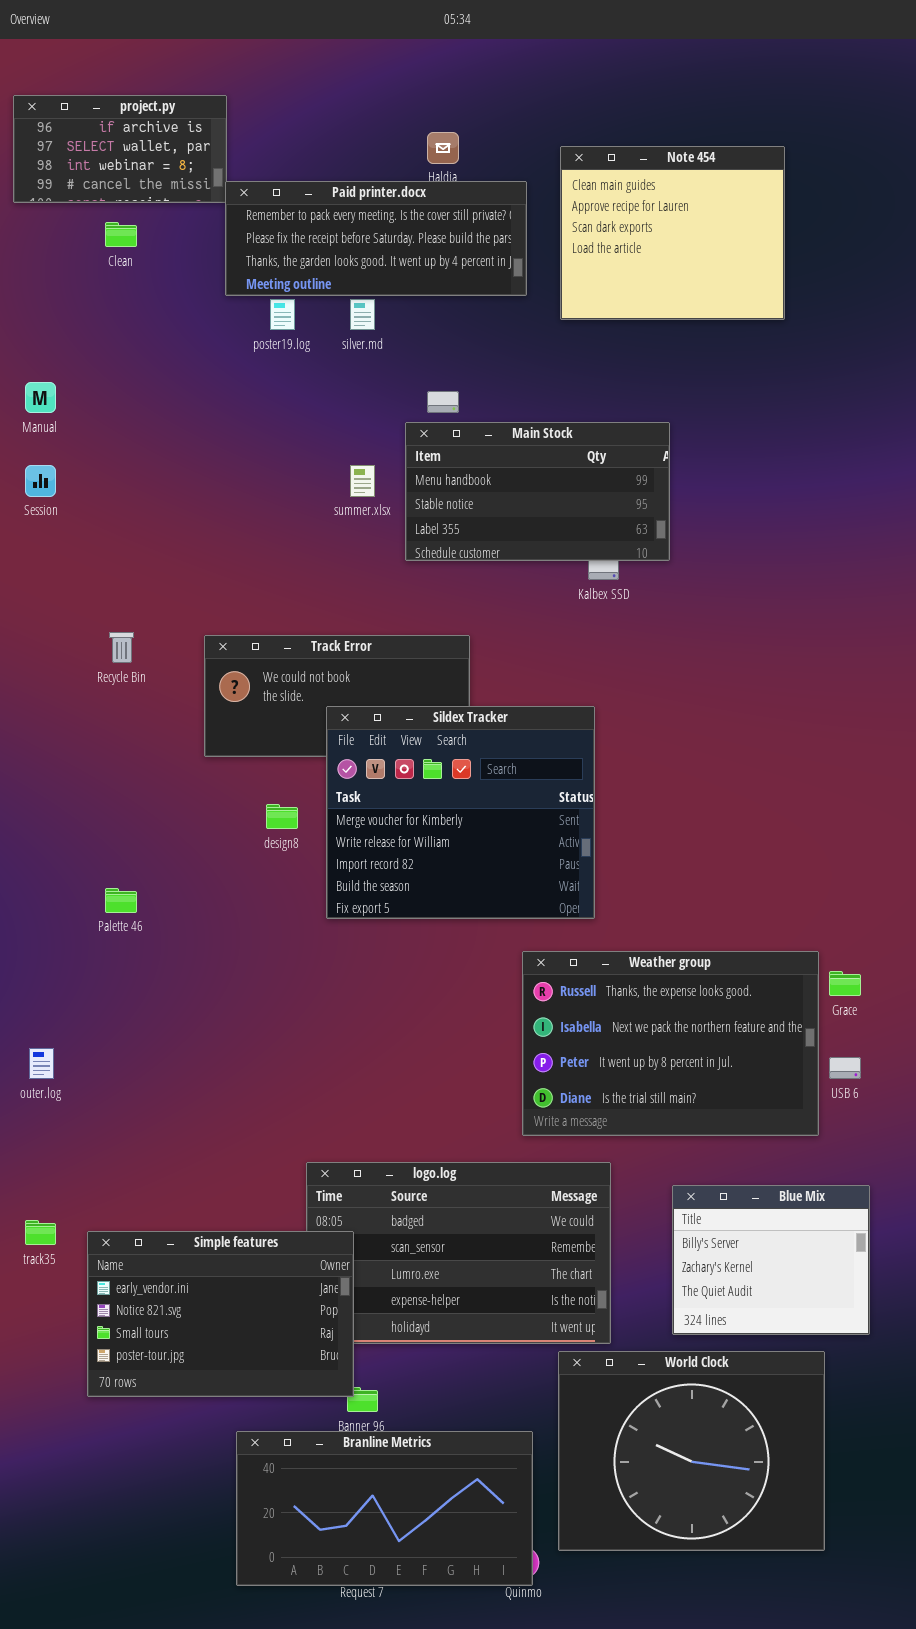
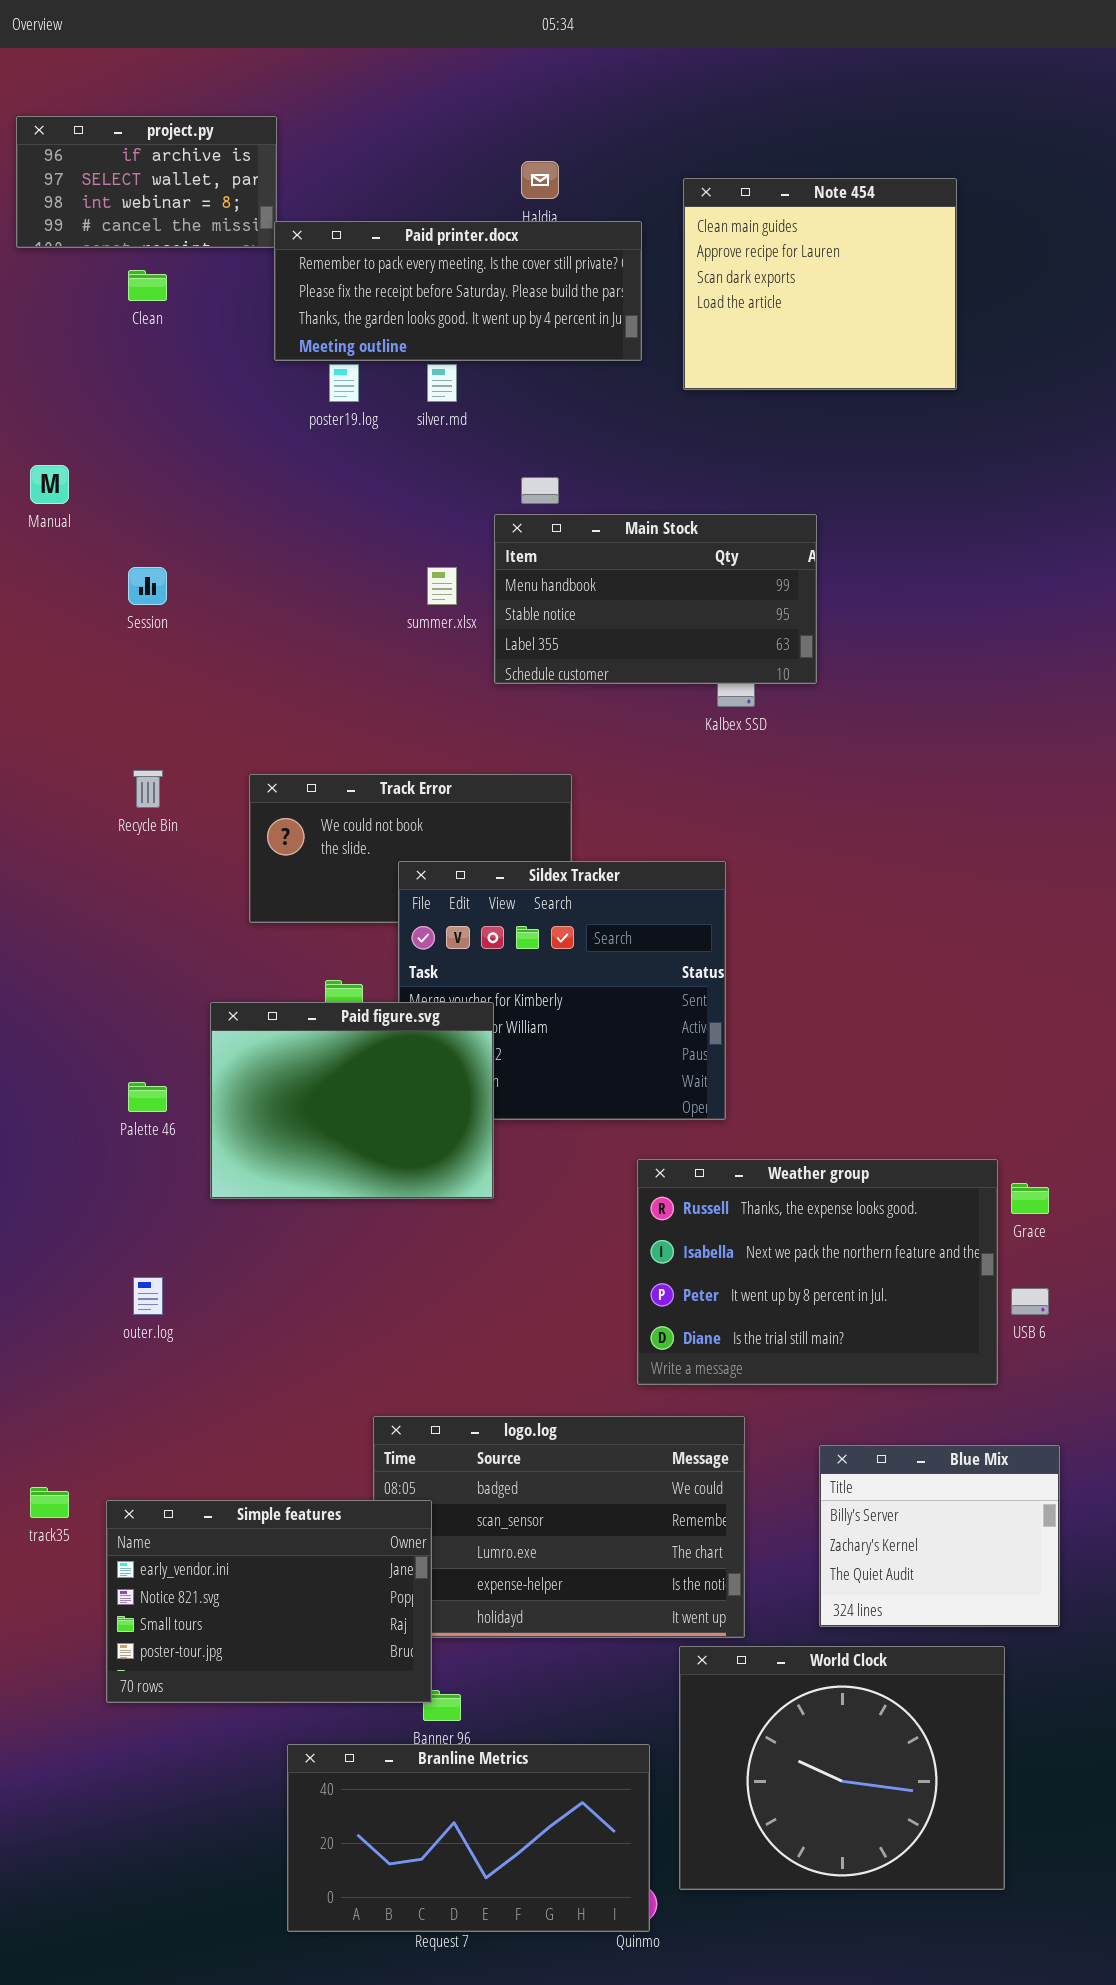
Session: [25,465,56,497] -> [128,567,167,605], moved
Paid figure.svg: none -> [210,1002,494,1199], opened
outer.log: [29,1048,54,1079] -> [133,1277,163,1315], moved

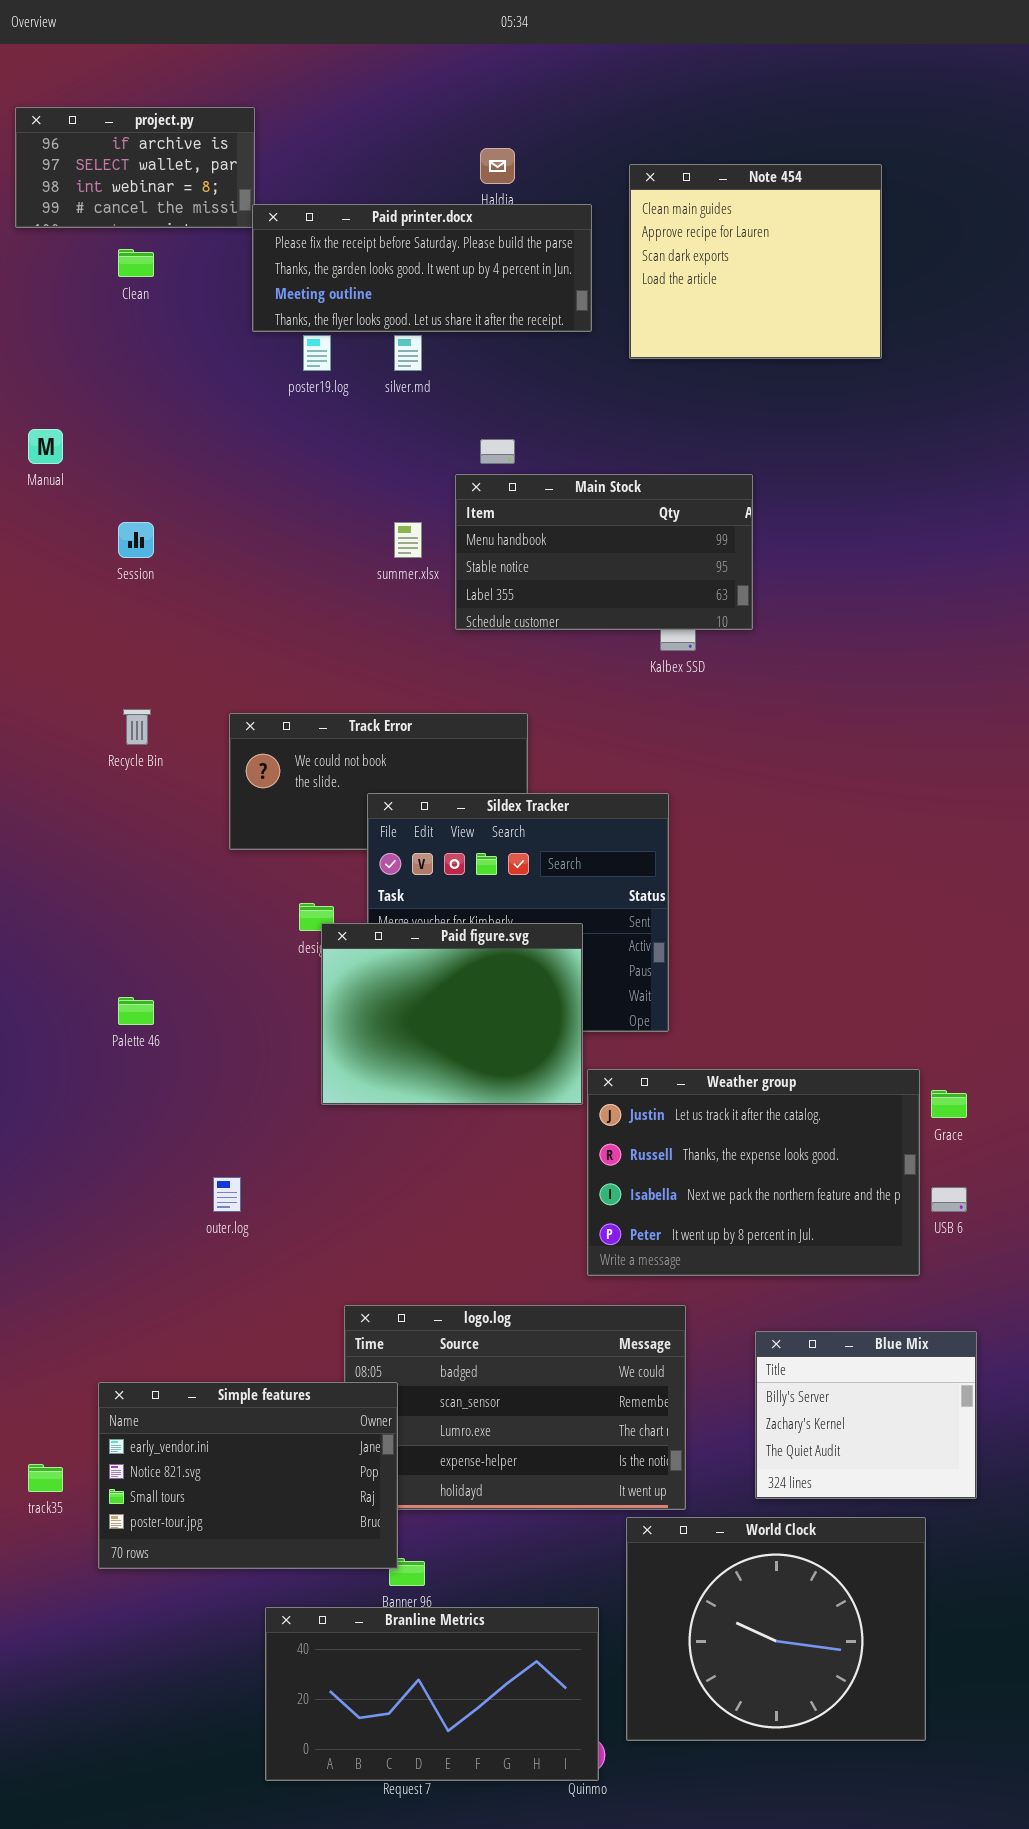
Paid printer.docx: [274,221,642,361] -> [252,204,592,332], scrolled down 1 row
Paid figure.svg: [210,1002,494,1199] -> [321,923,583,1105], moved
Weather group: [637,1159,998,1385] -> [587,1069,920,1276], scrolled up 1 row
outer.log: [133,1277,163,1315] -> [213,1177,241,1212], moved
track35: [30,1487,69,1518] -> [28,1464,63,1492], moved

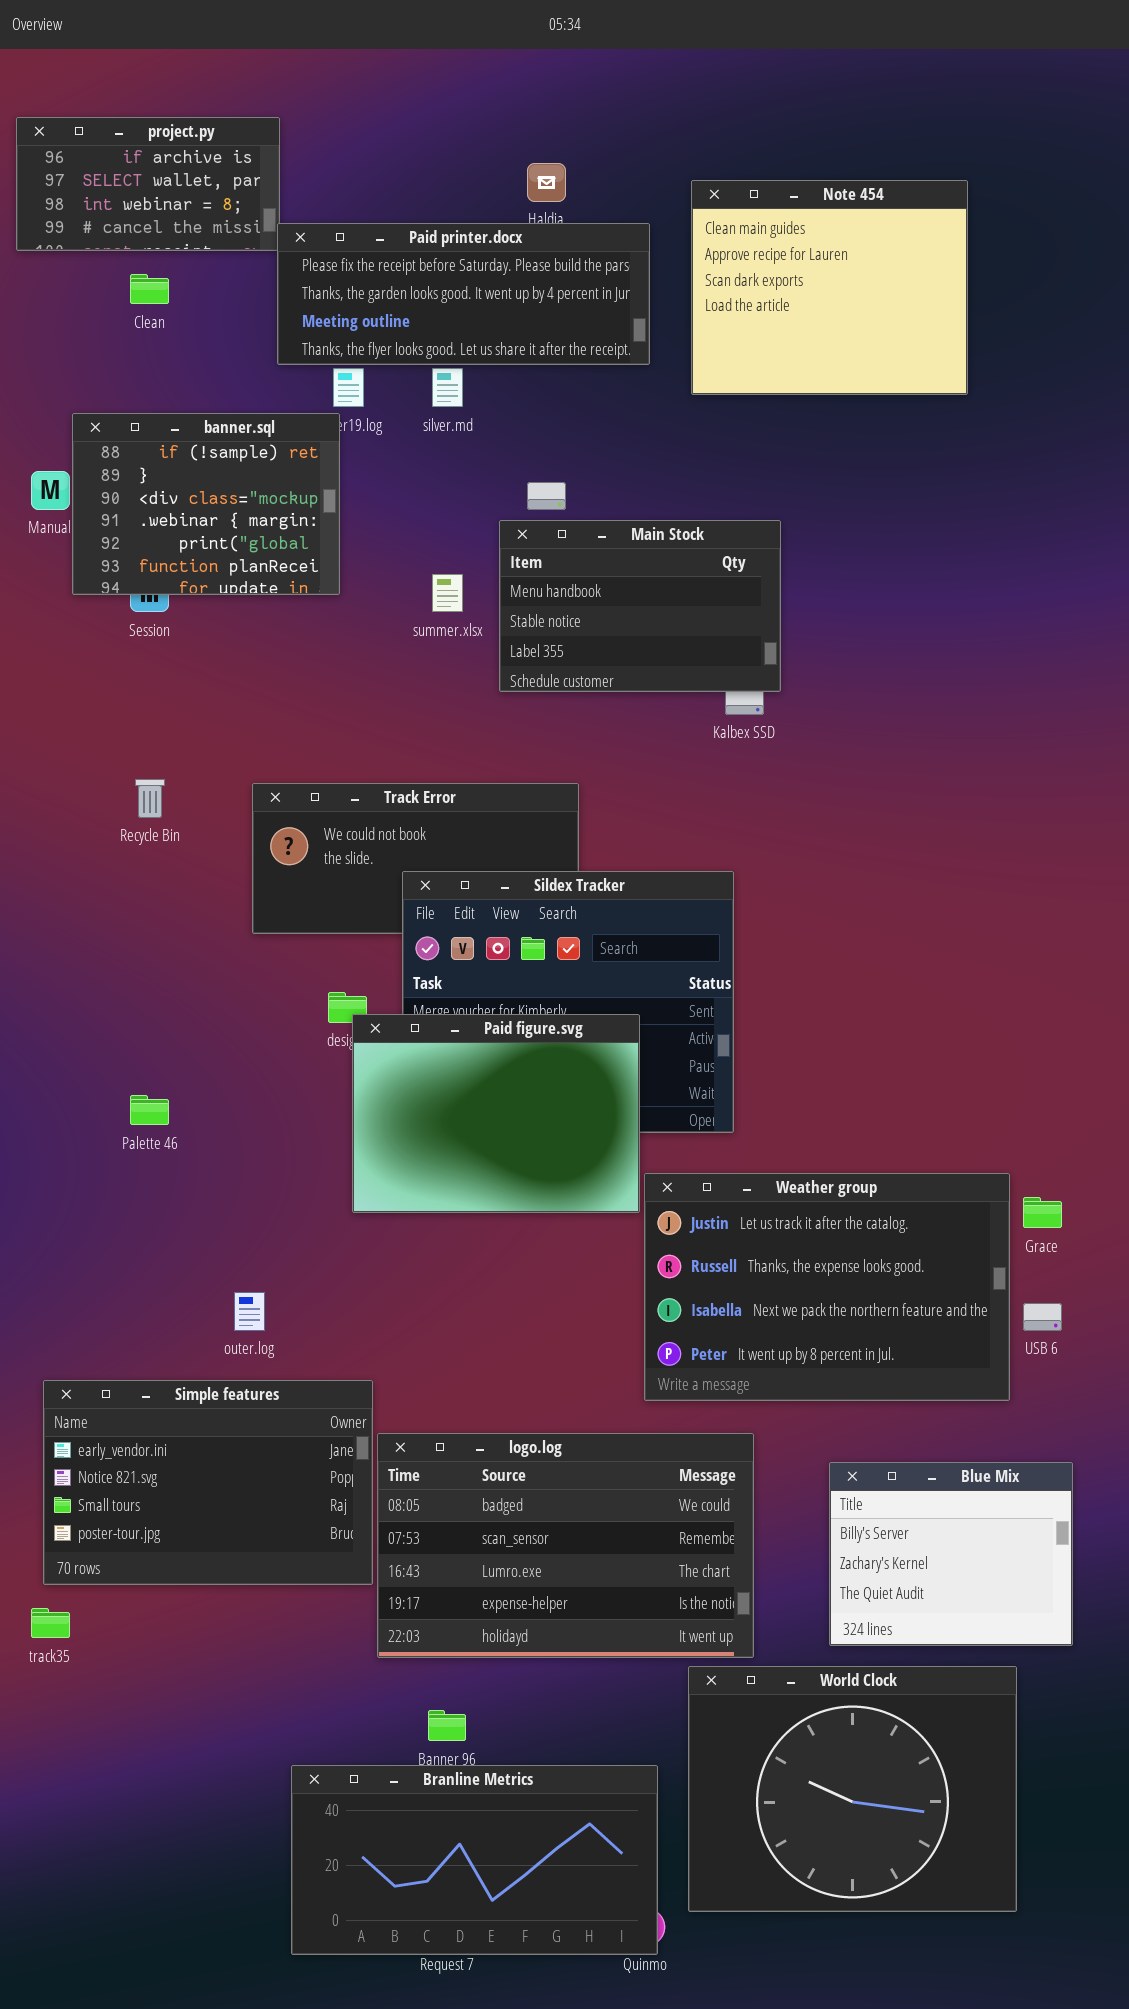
banner.sql: none -> [72,413,340,595], opened
Main Stock: [455,474,753,630] -> [499,520,781,692], resized
Simple features: [98,1382,398,1569] -> [43,1380,373,1585], moved

